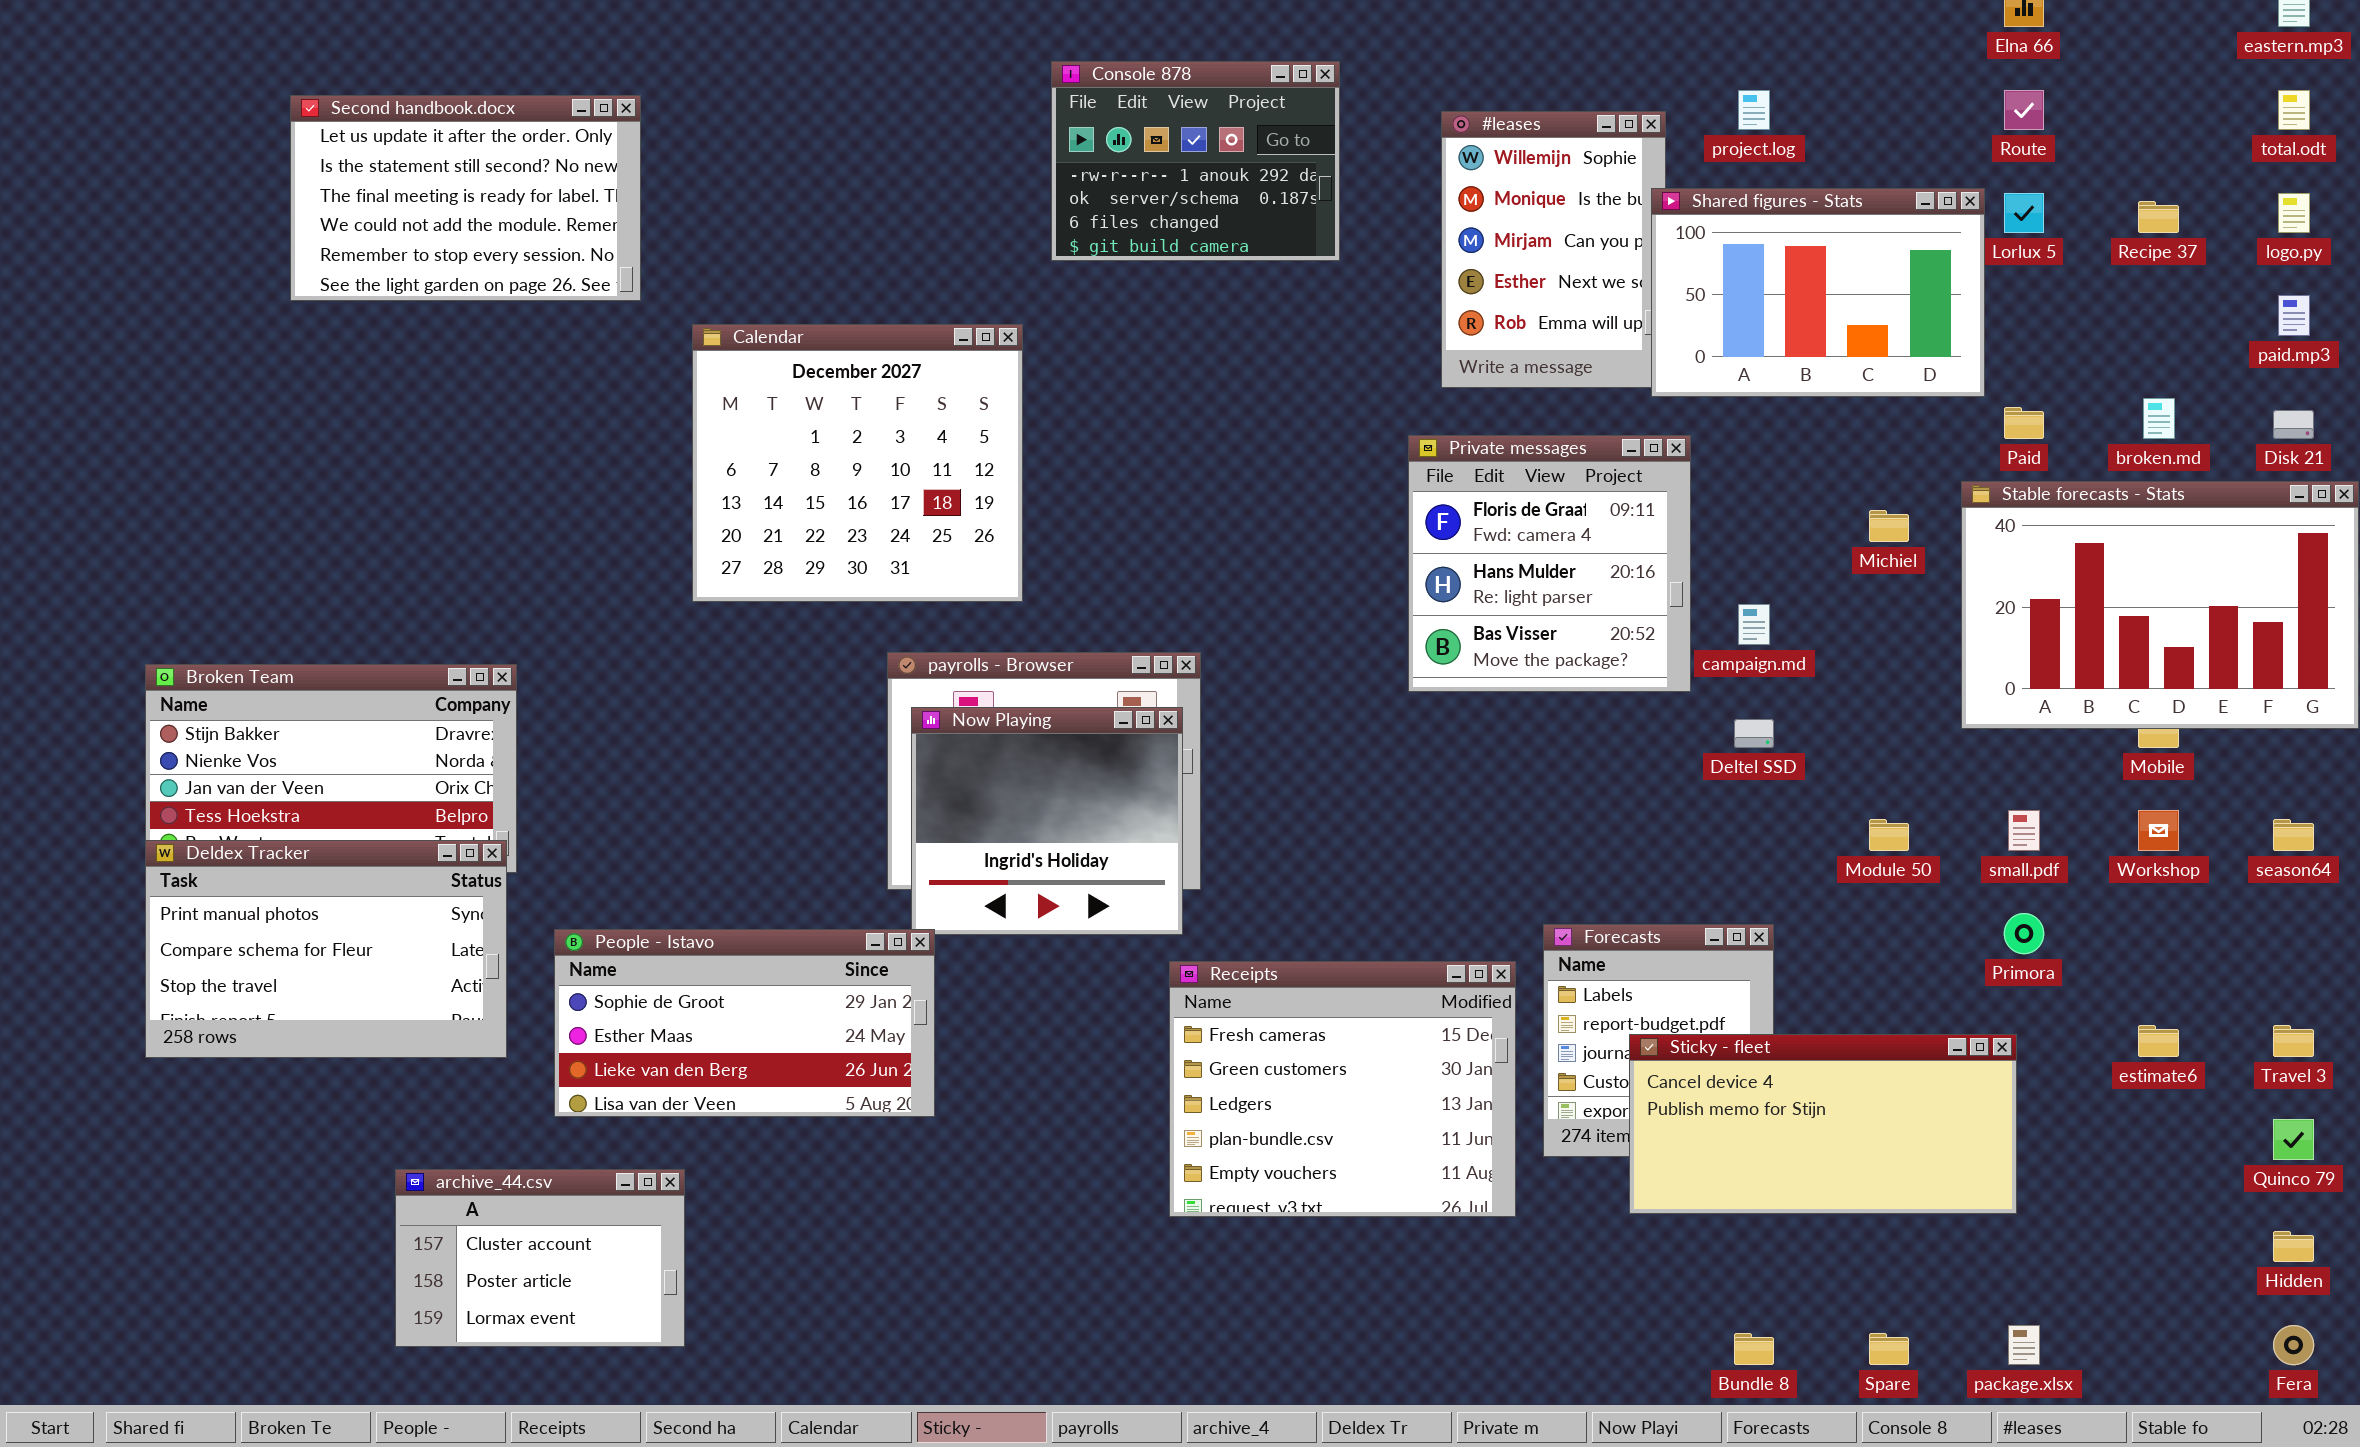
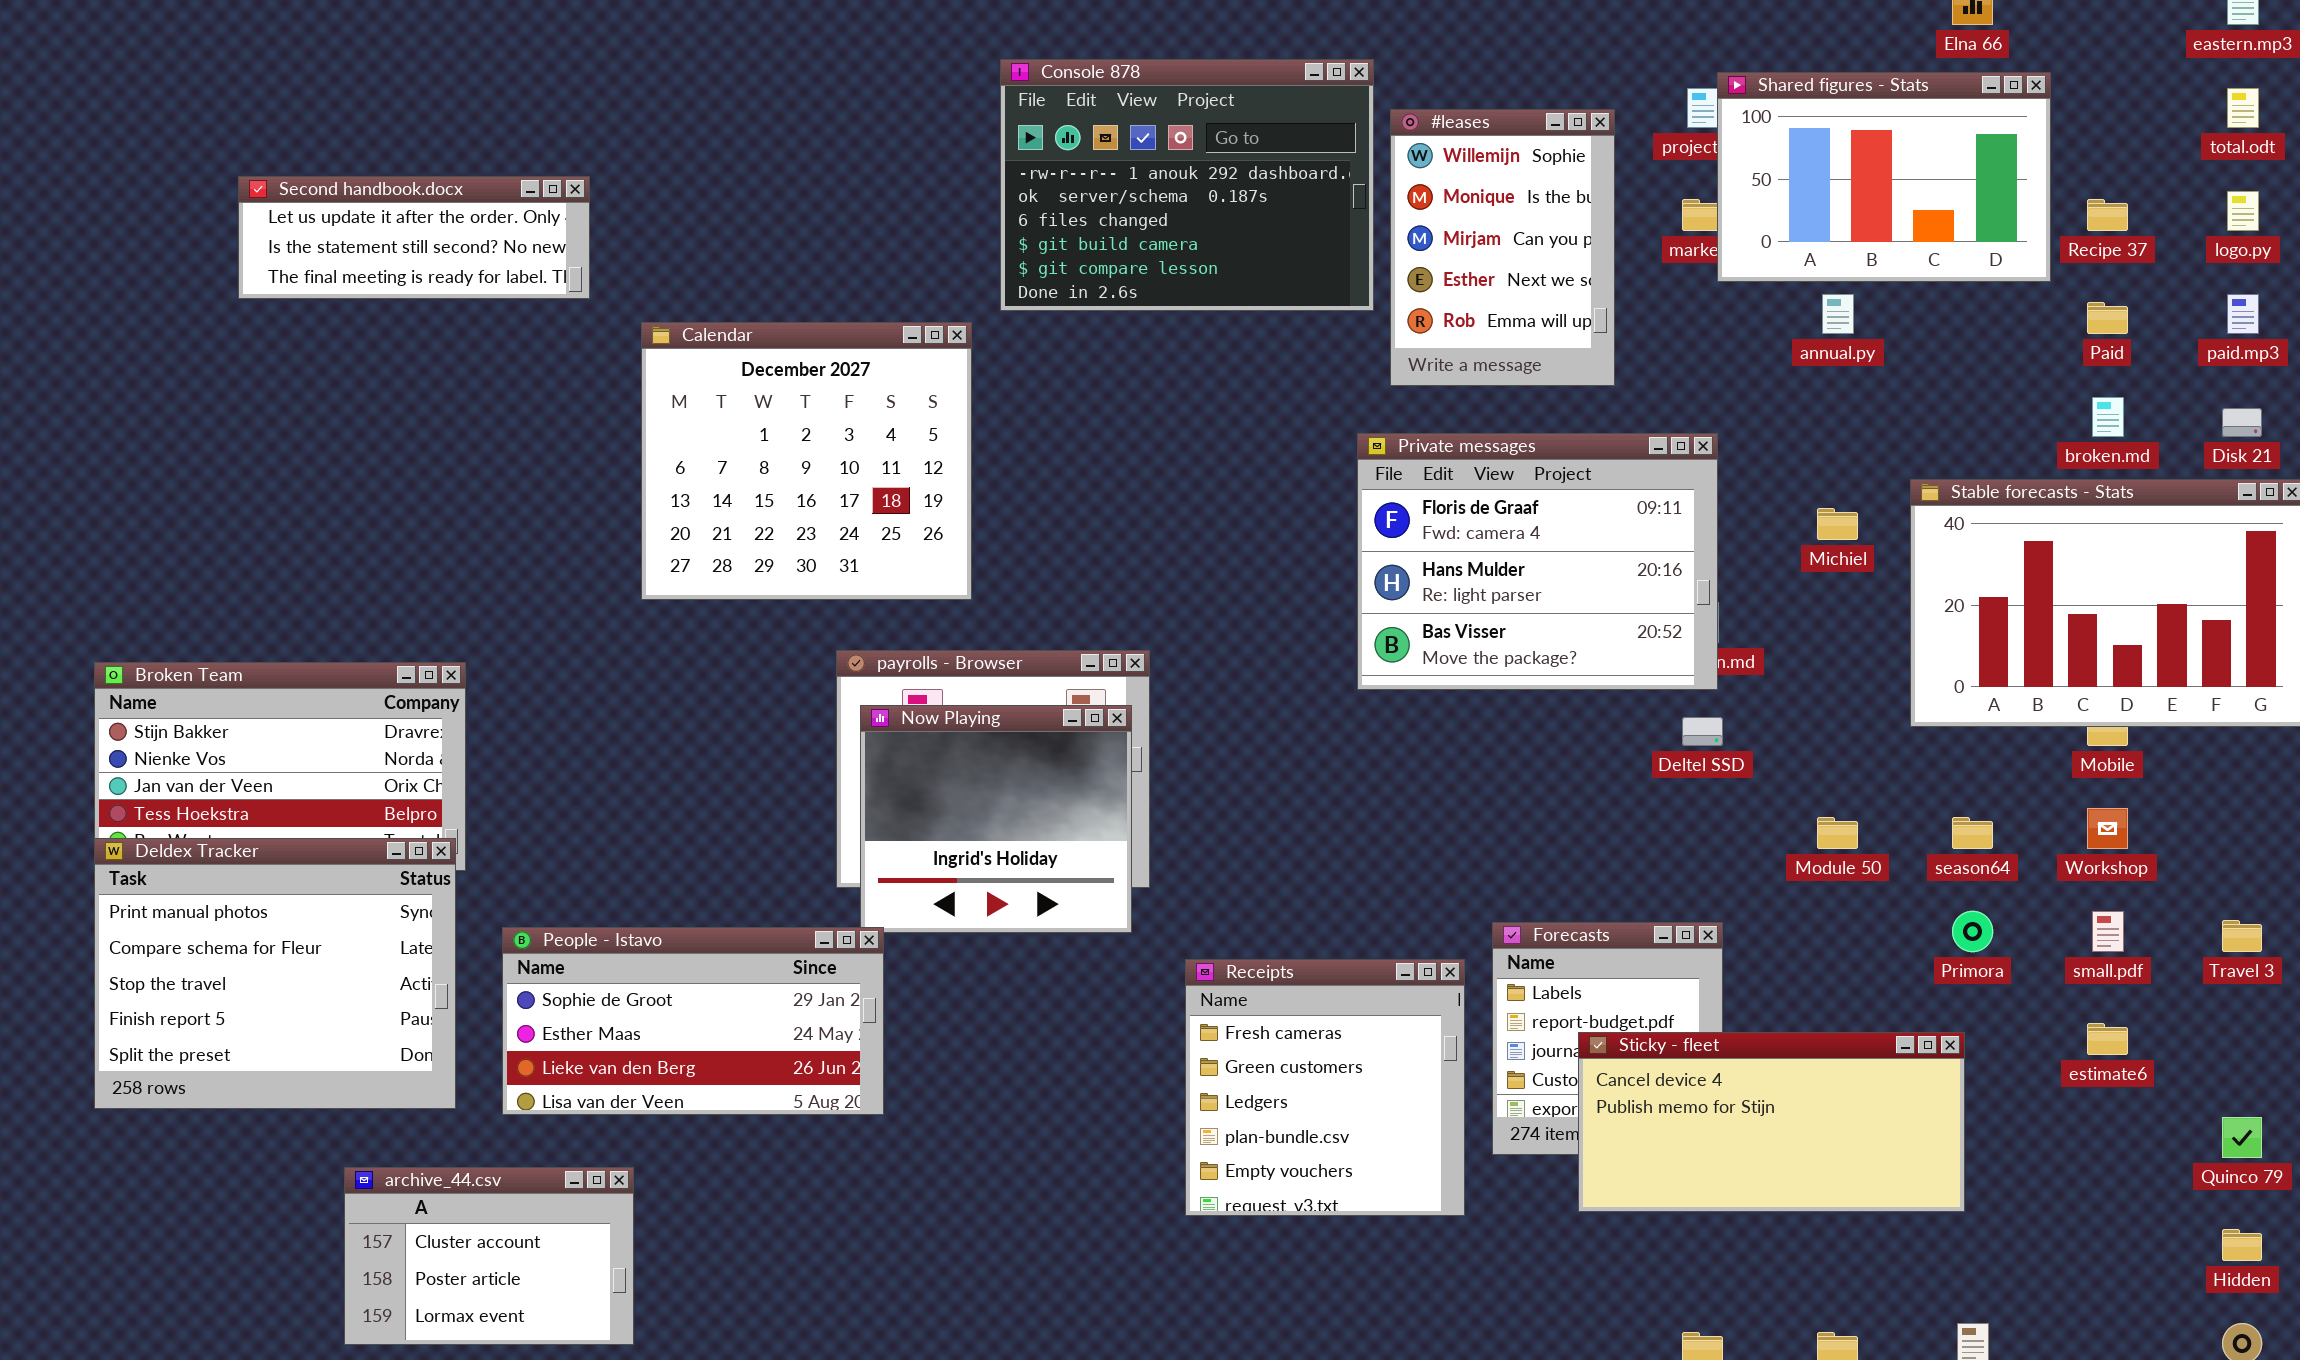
Console 878: [1051,61,1340,261] -> [1000,59,1374,311], resized
Second handbook.docx: [290,95,641,301] -> [238,176,590,299], resized
Shared figures - Stats: [1651,188,1985,397] -> [1717,72,2051,282], moved
Paid: [2004,407,2044,439] -> [2087,302,2128,334], moved
Private messages: [1408,435,1691,692] -> [1357,433,1718,690], resized
small.pdf: [2008,810,2040,851] -> [2092,911,2124,952], moved
season64: [2273,819,2314,851] -> [1952,817,1993,849], moved
Deldex Tracker: [145,840,507,1058] -> [94,838,456,1109], resized
Receipts: [1169,961,1516,1217] -> [1185,959,1465,1216], resized
Travel 3: [2273,1025,2314,1057] -> [2222,920,2262,952], moved

